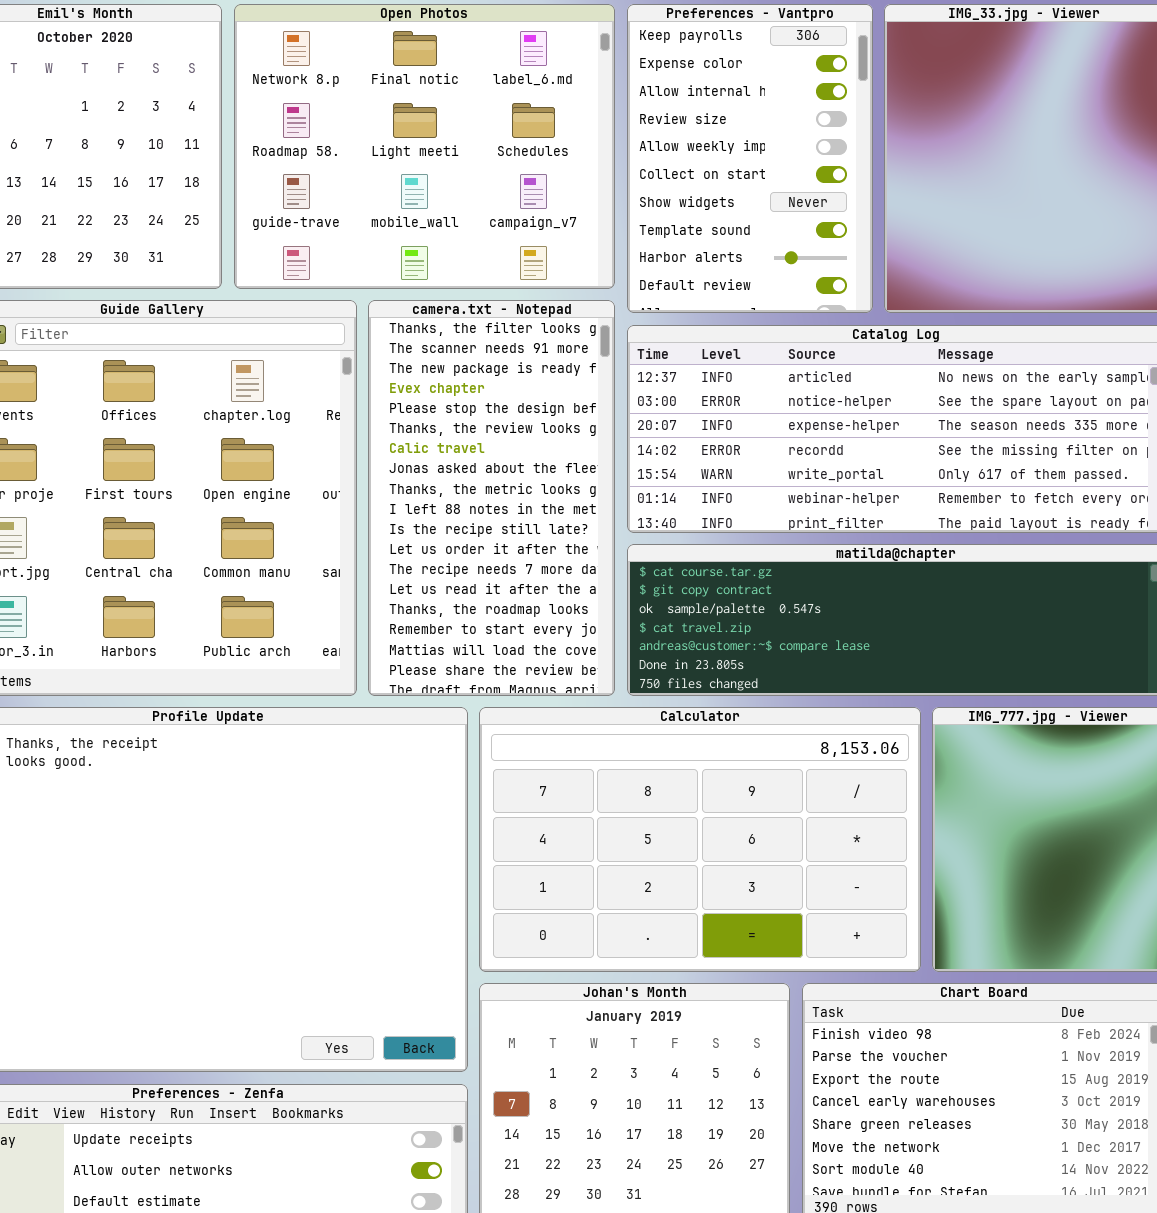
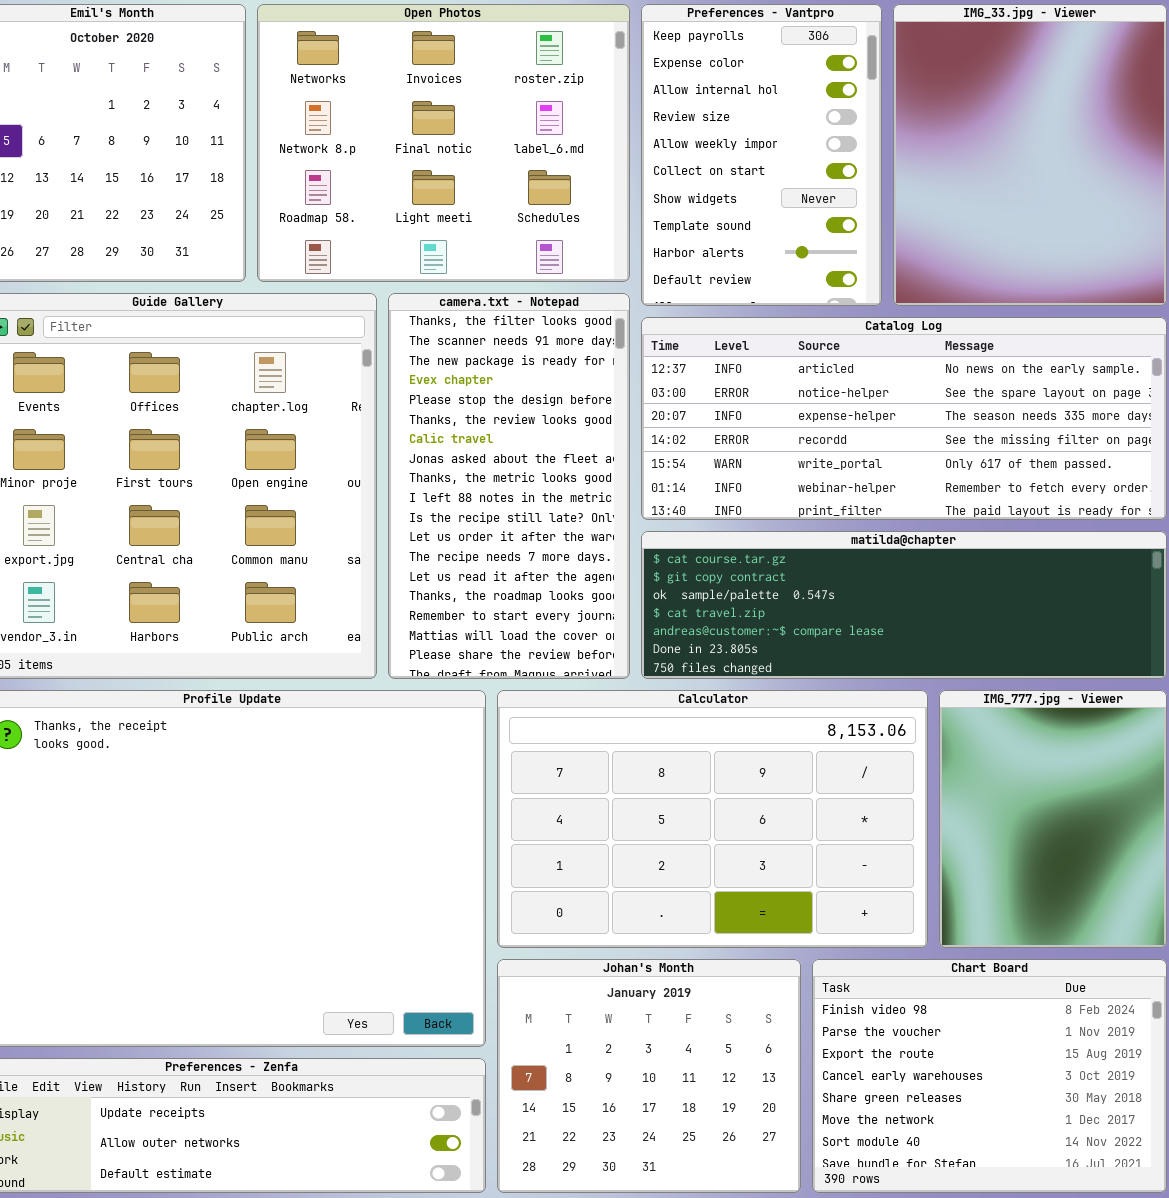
Open Photos: [234,4,615,289] -> [257,4,630,282], scrolled up 1 row

